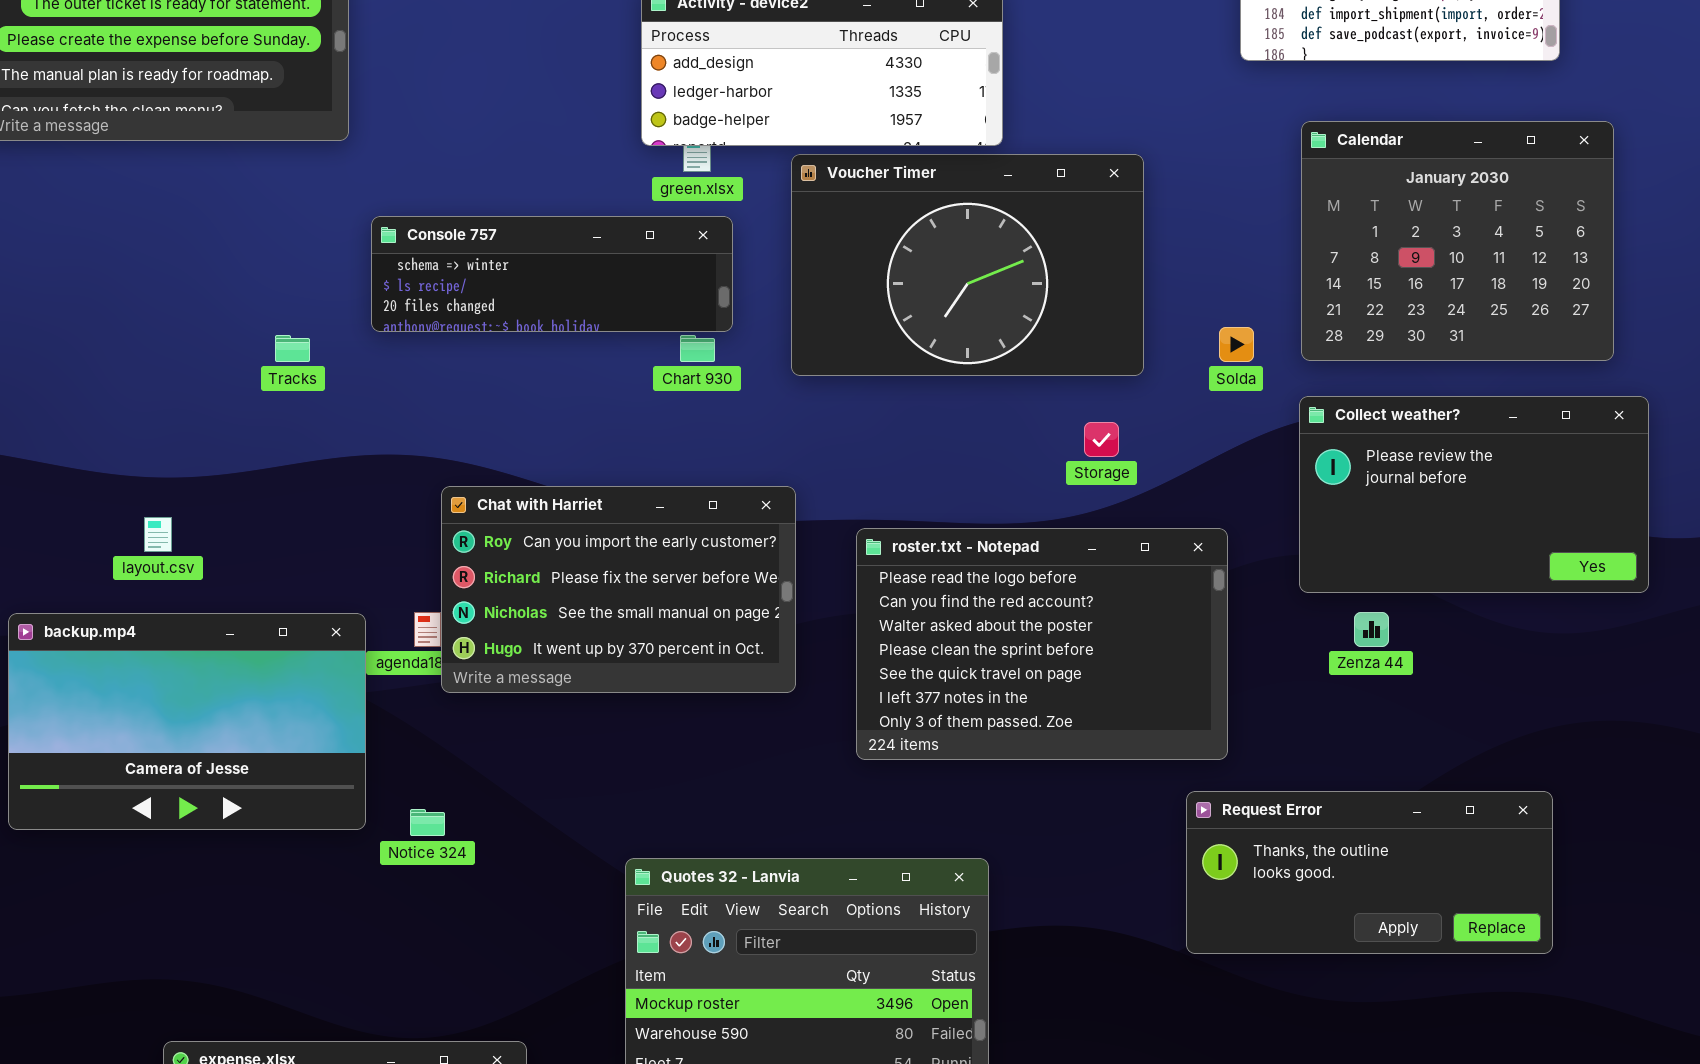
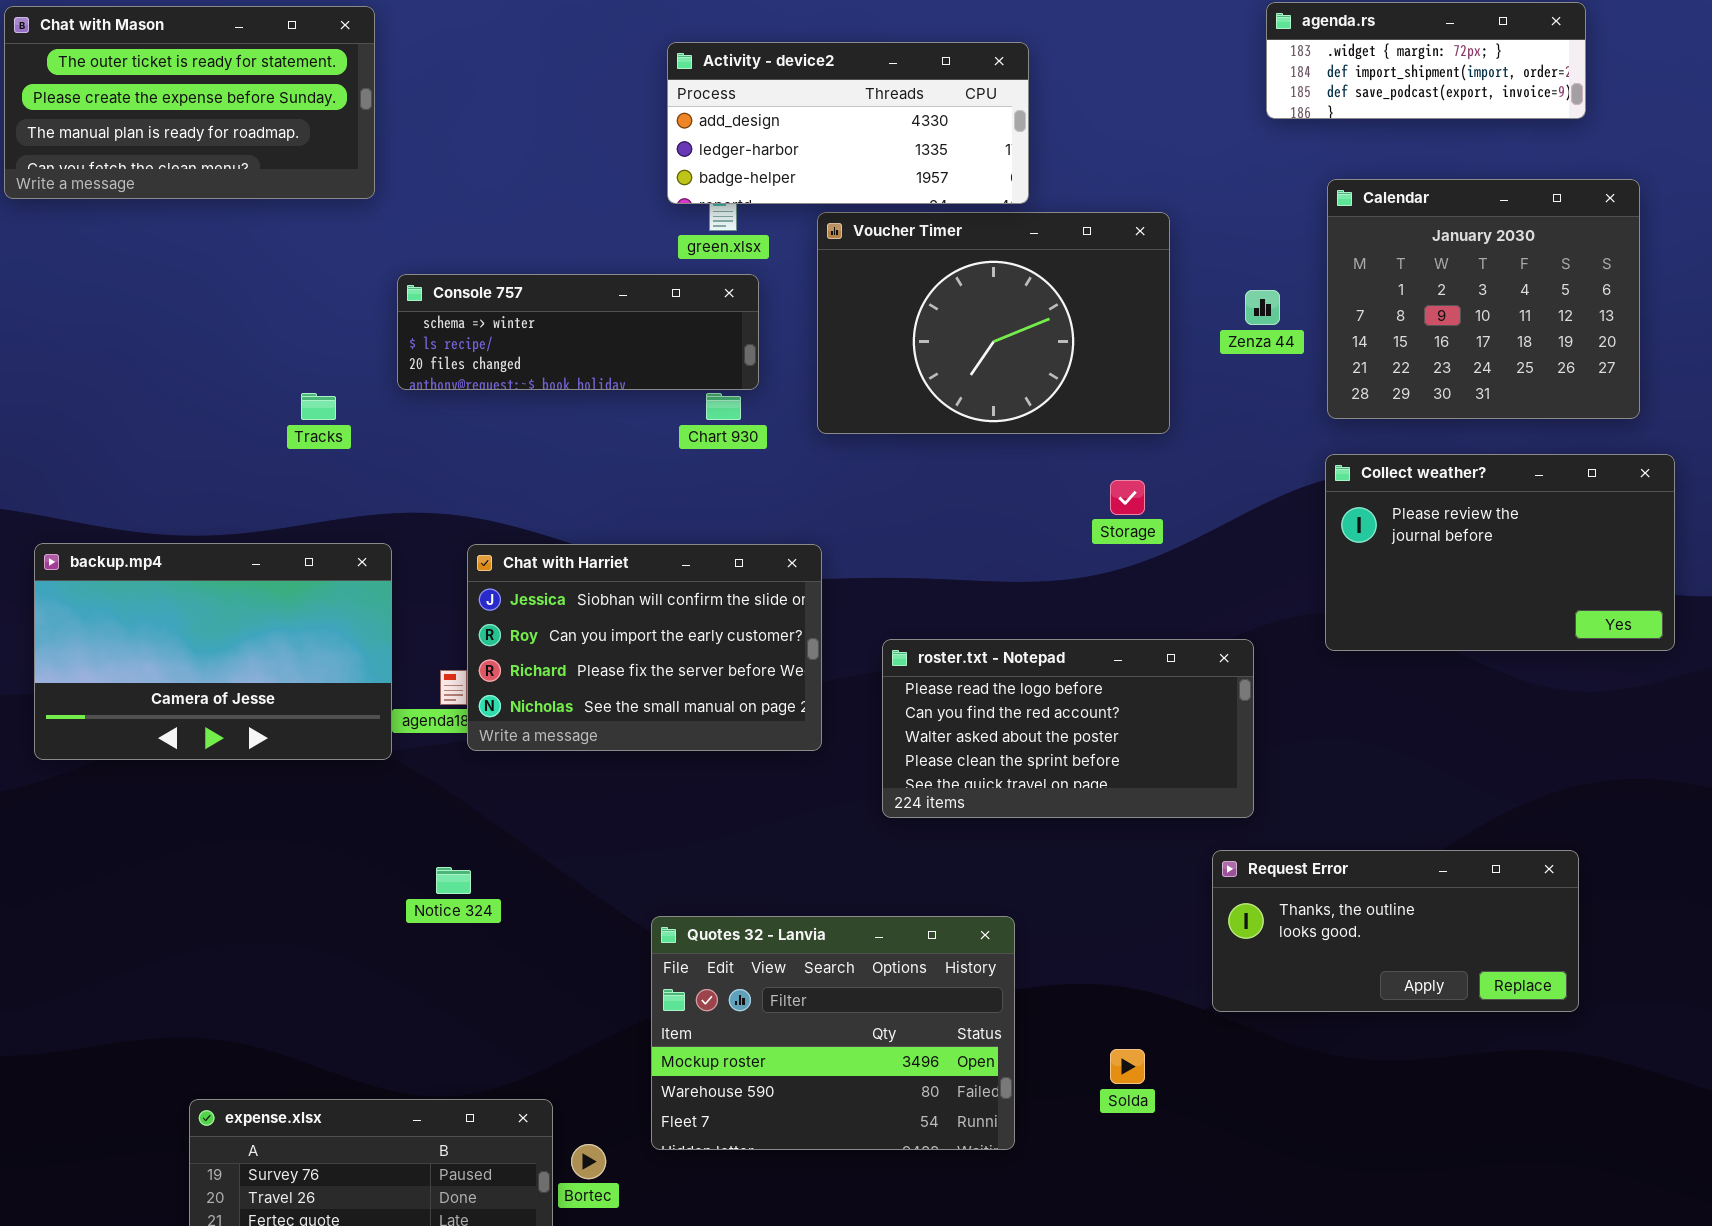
Solda: [1219,327,1254,362] -> [1110,1049,1145,1084], moved
Chat with Harriet: [441,486,796,693] -> [467,544,822,751], scrolled up 1 row
roster.txt - Notepad: [856,528,1228,760] -> [882,639,1254,818], resized
Zenza 44: [1354,612,1389,647] -> [1245,290,1280,325], moved
backup.mp4: [8,613,366,830] -> [34,543,392,760], moved

